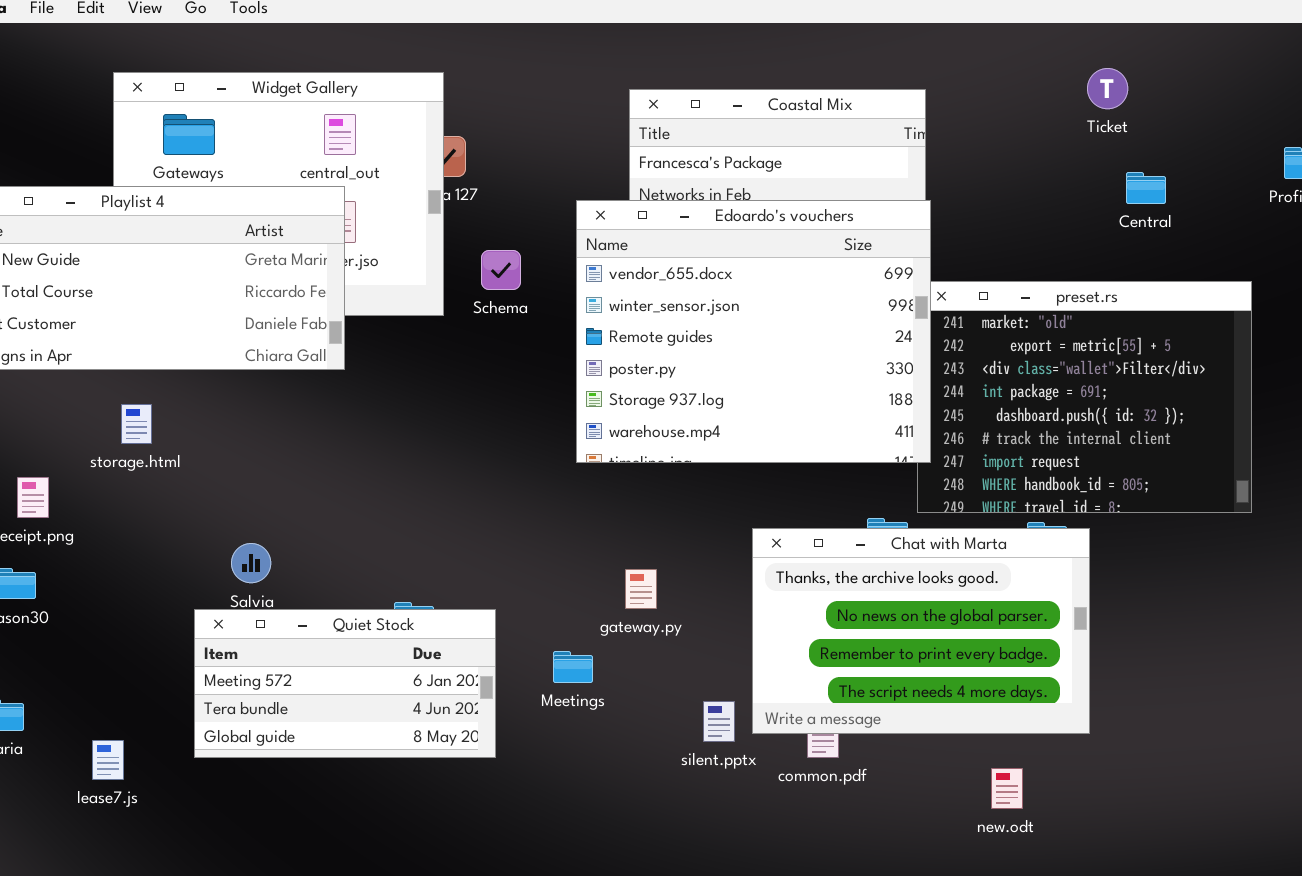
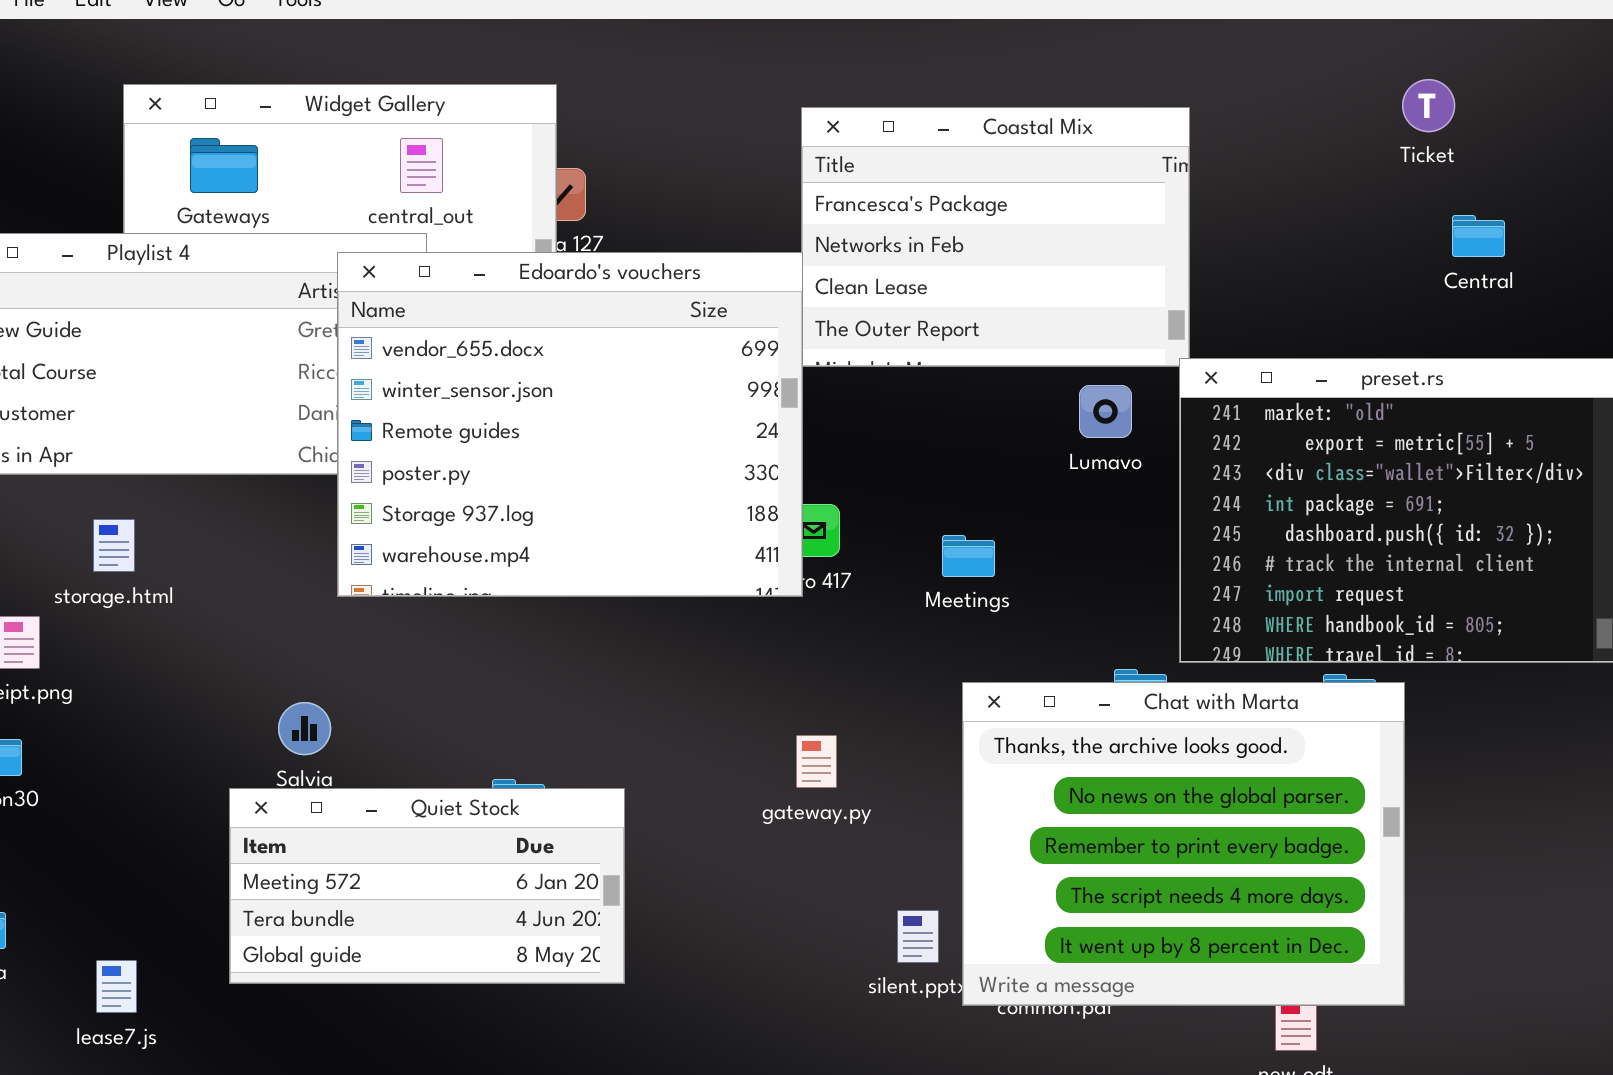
Edoardo's vouchers: [576,200,931,463] -> [337,252,803,597], moved
storage.html: [121,404,152,444] -> [93,519,135,572], moved
Chat with Marta: [752,528,1090,734] -> [962,682,1405,1006], resized
Meetings: [553,651,593,683] -> [942,535,995,577], moved

